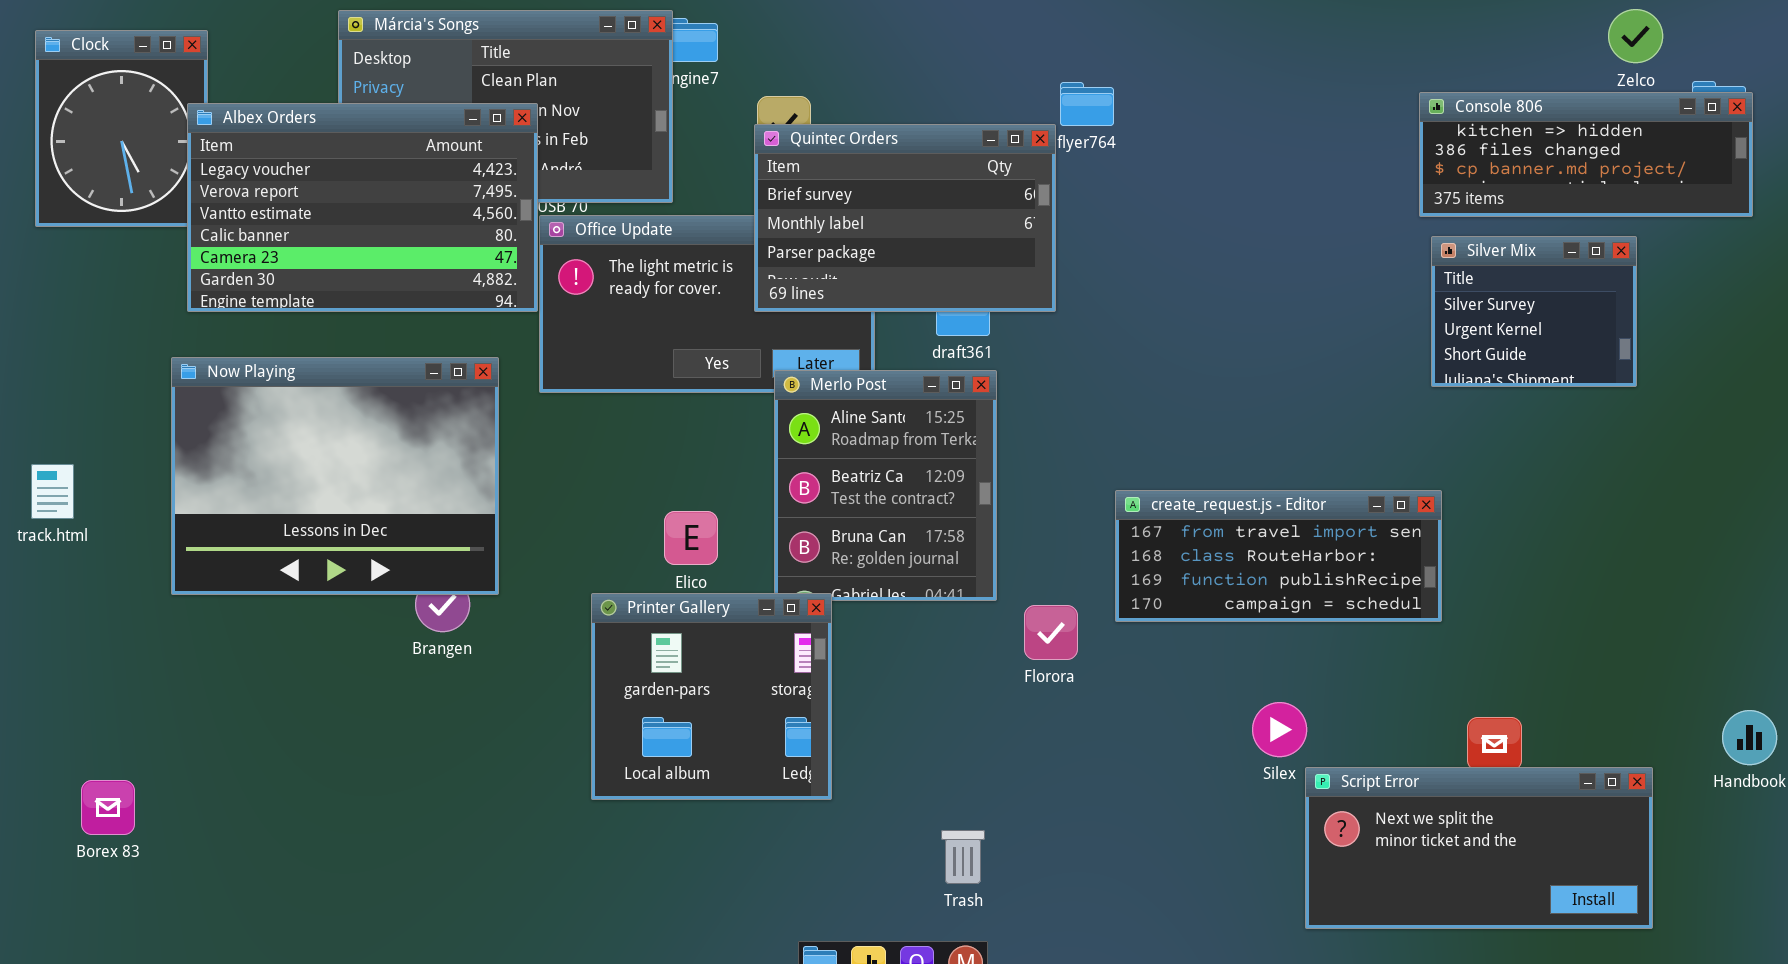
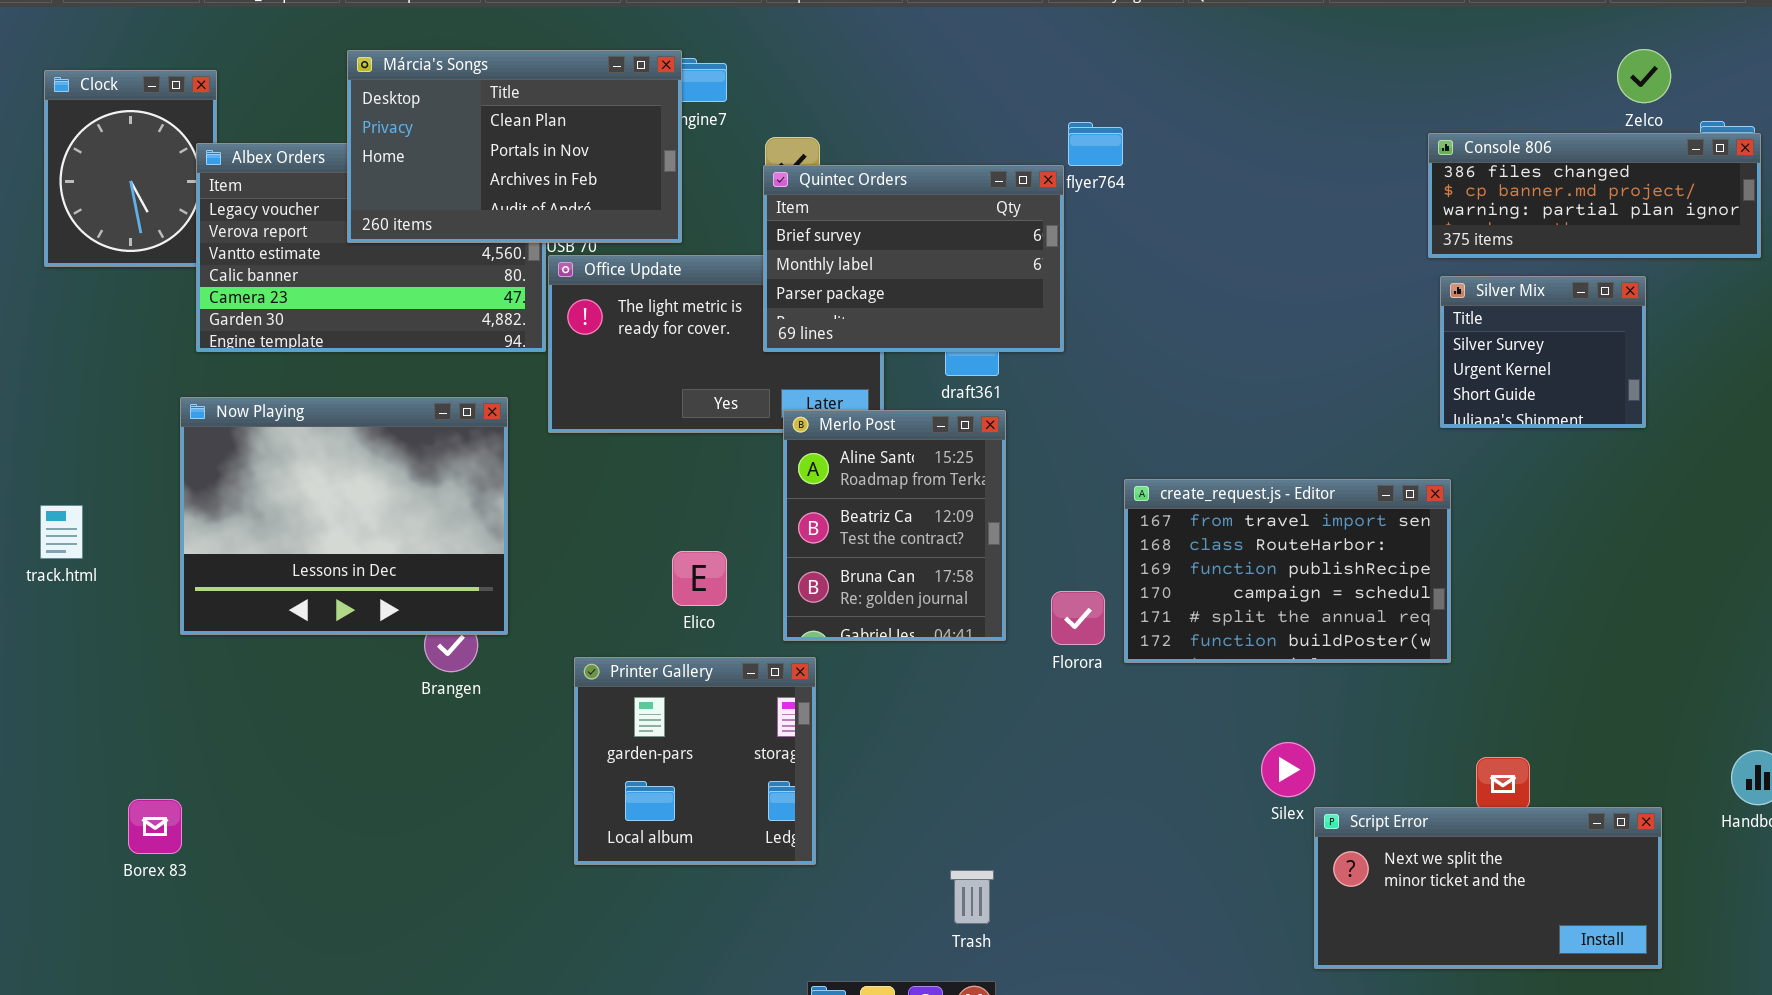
Márcia's Songs: [338,10,673,203] -> [347,50,682,243], raised
Console 806: [1419,92,1753,217] -> [1428,133,1761,258], scrolled down 1 row
create_request.js - Editor: [1115,490,1442,622] -> [1124,479,1451,663], resized
Printer Gallery: [591,593,832,800] -> [574,657,816,865], moved
Florora: [1024,605,1078,660] -> [1051,591,1105,645], moved
Borex 83: [81,780,135,835] -> [128,799,182,854], moved

